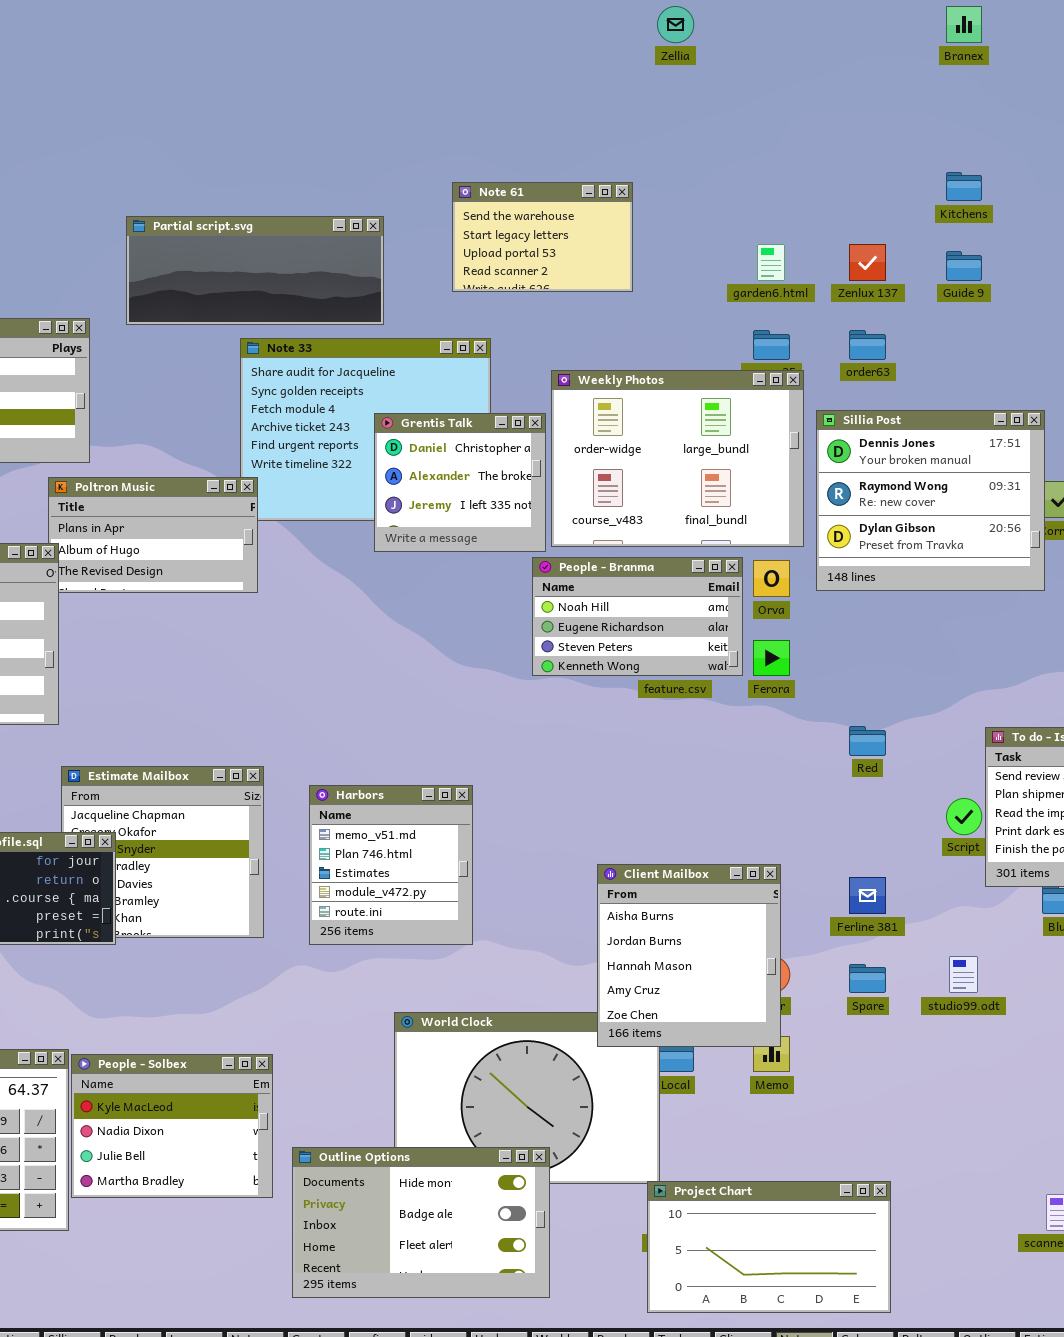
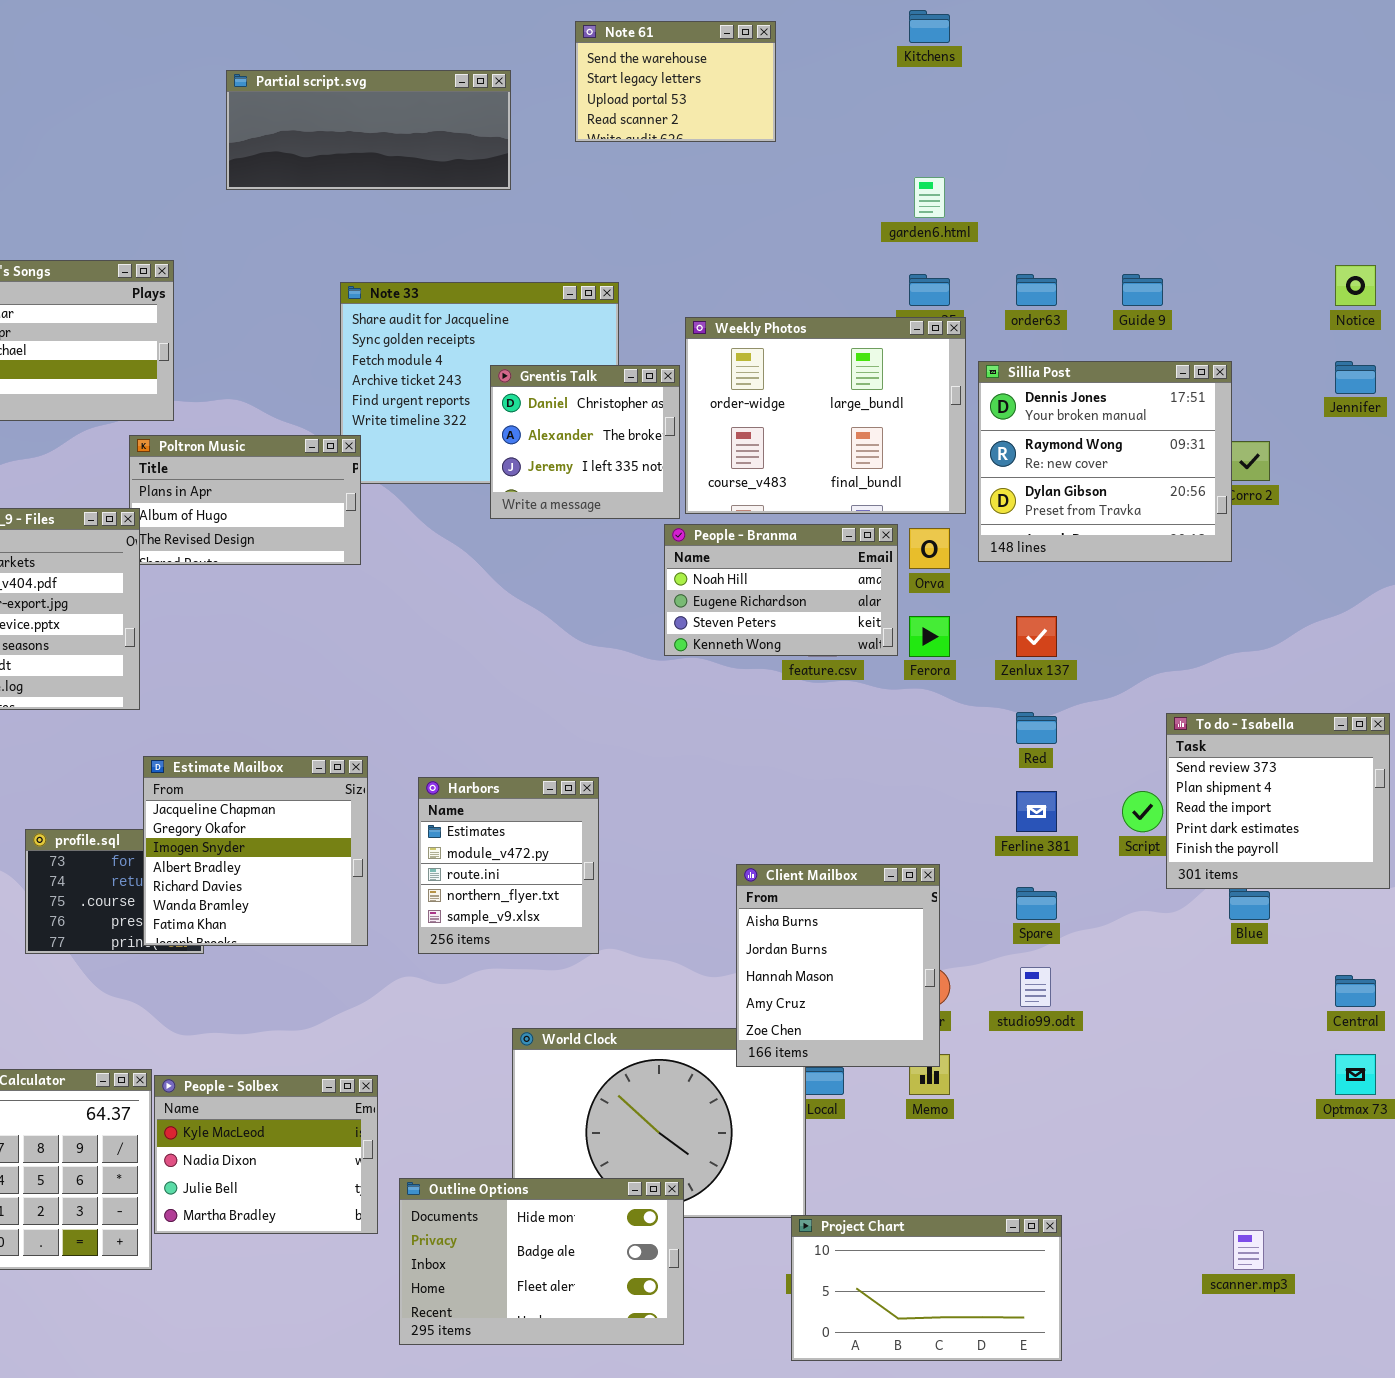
Kitchens: [946,172,982,201] -> [909,10,950,43], moved
Note 61: [452,182,633,292] -> [575,21,776,142], moved
Partial script.svg: [126,216,384,325] -> [226,70,511,190], moved
Zenlux 137: [849,244,886,281] -> [1016,616,1057,657], moved
Guide 9: [946,251,982,281] -> [1122,274,1163,306], moved
Estimate Mailbox: [61,766,264,938] -> [143,756,368,946], raised
Harbors: [309,785,473,945] -> [418,777,599,954], scrolled down 2 rows
Ferline 381: [849,877,886,914] -> [1016,791,1057,832], moved
studio99.odt: [949,956,978,993] -> [1020,967,1051,1007], moved
Spare: [849,964,886,993] -> [1016,887,1057,920], moved

